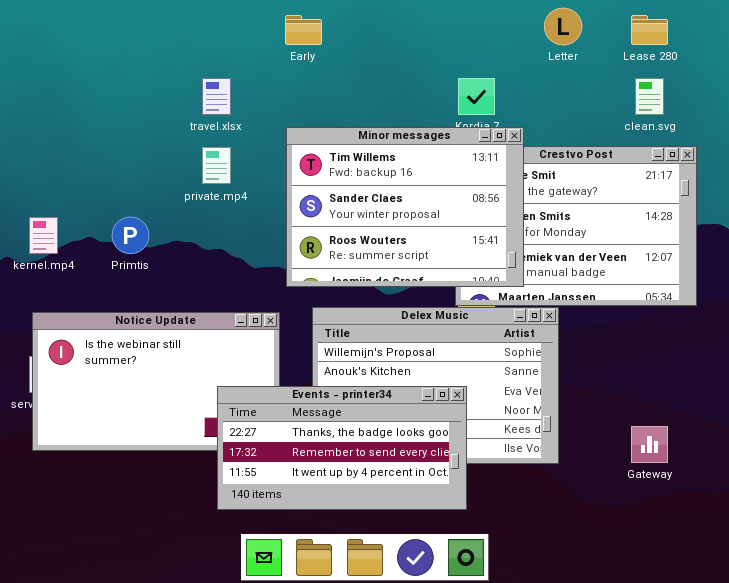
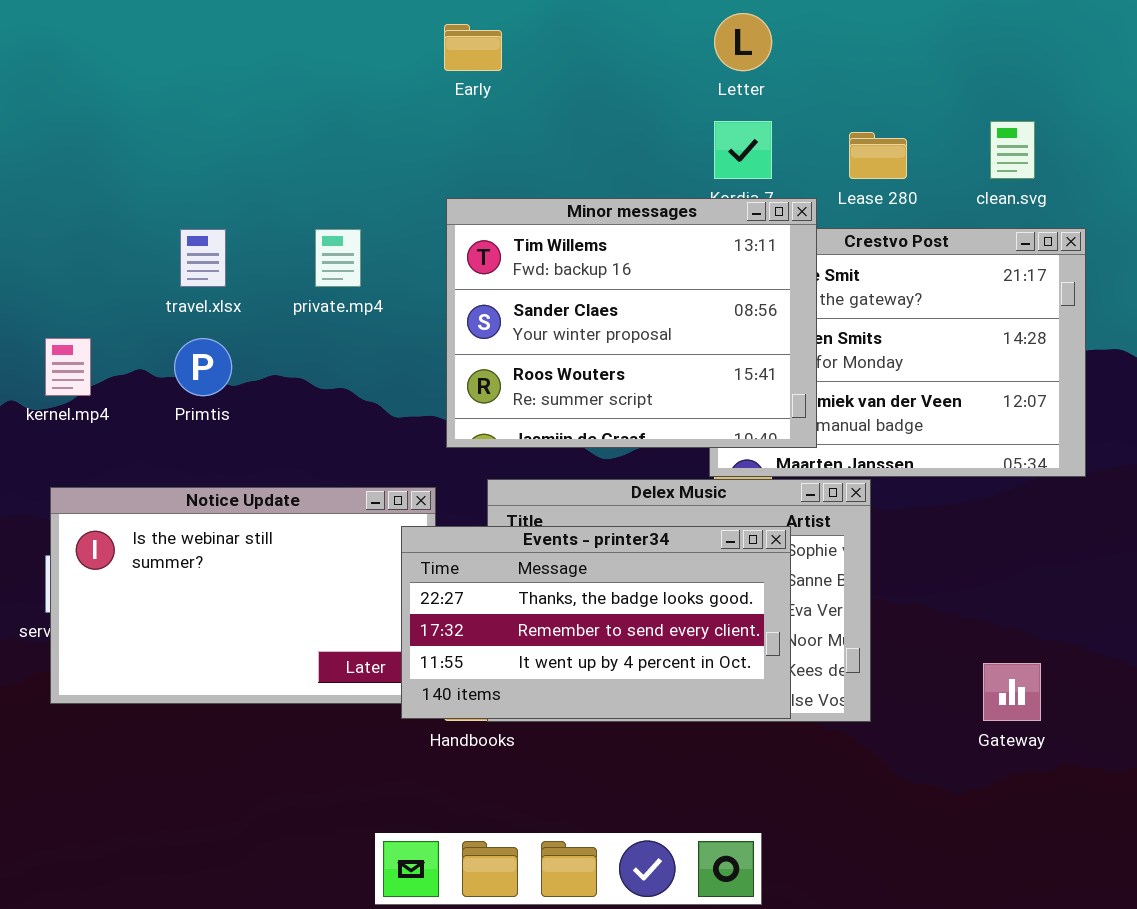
Letter: [544,8,582,45] -> [714,13,772,71], moved
Lease 280: [631,15,668,45] -> [849,132,907,179], moved
travel.xlsx: [202,78,231,115] -> [180,229,226,287], moved
Events - printer34: [217,386,467,510] -> [401,526,791,719], moved

